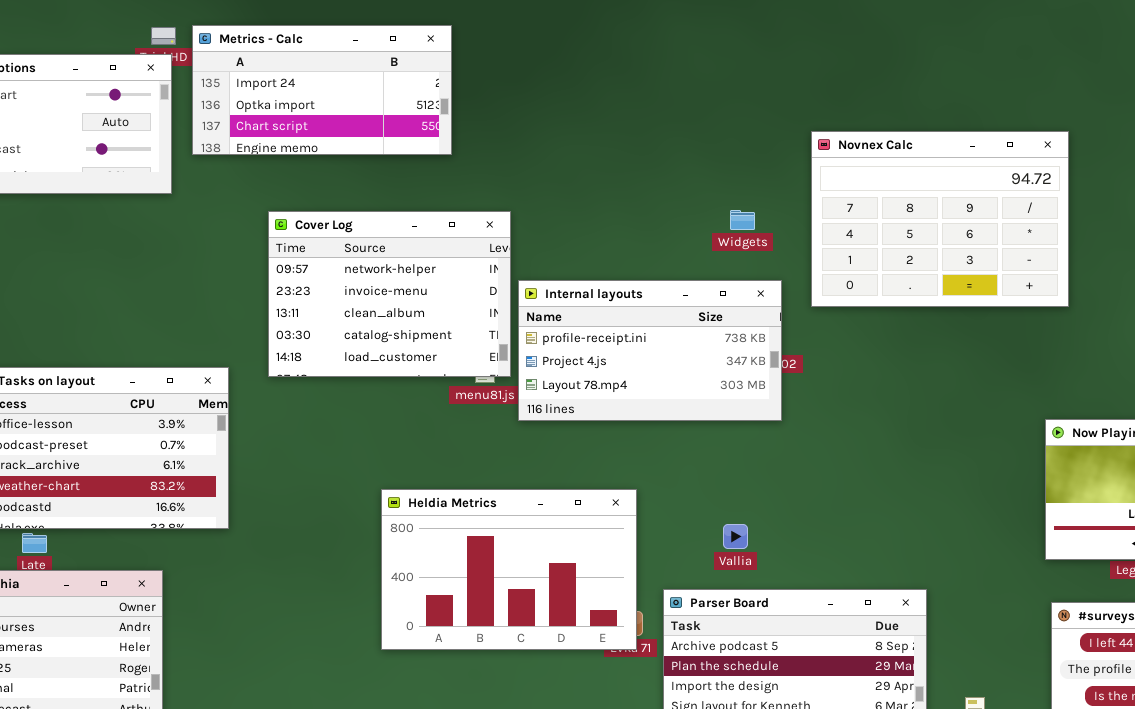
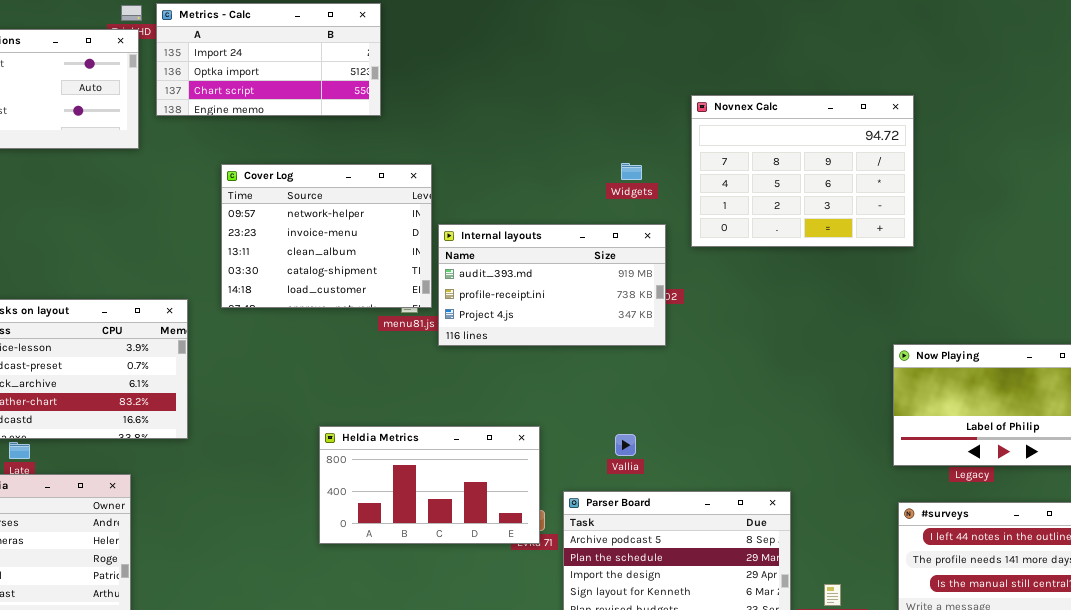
Internal layouts: [518,280,782,421] -> [438,224,666,346], scrolled up 1 row
Heldia Metrics: [381,489,637,650] -> [319,426,540,544], resized

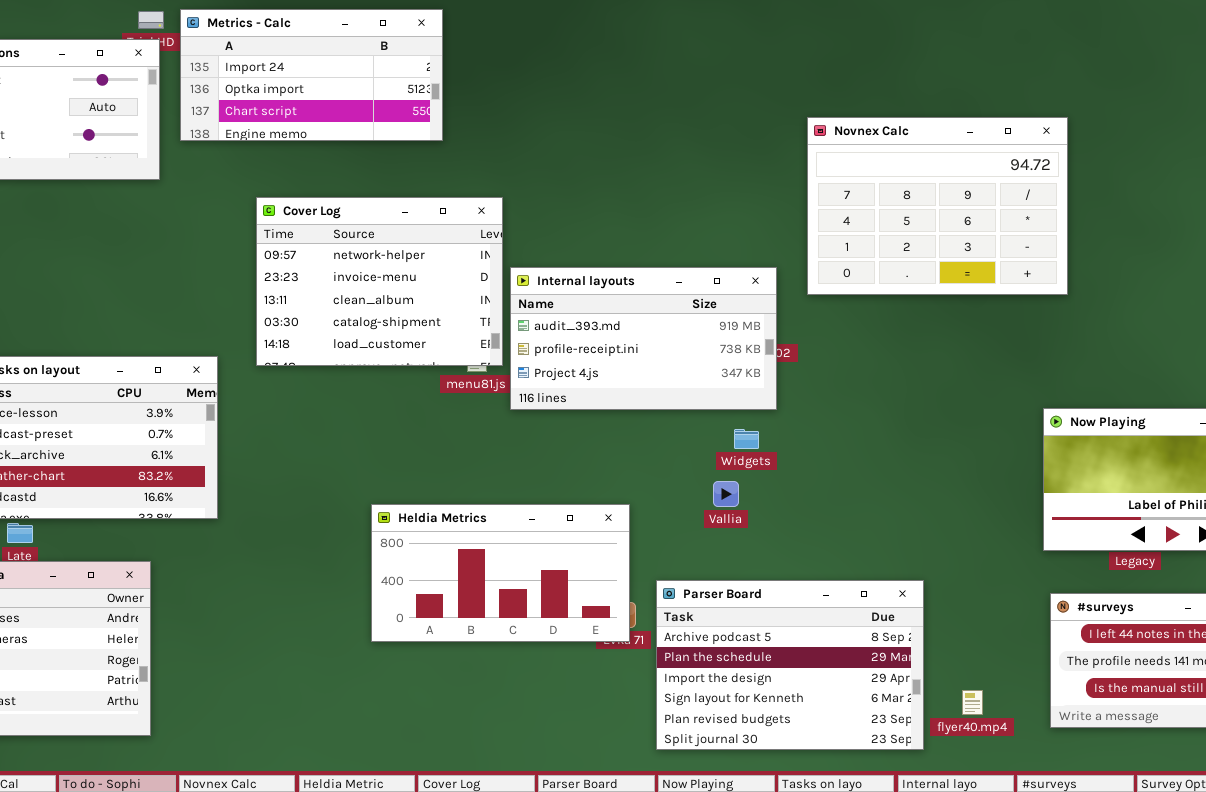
Widgets: [621,163,642,180] -> [734,429,759,449], moved
Vallia: [615,434,636,456] -> [713,481,739,507], moved

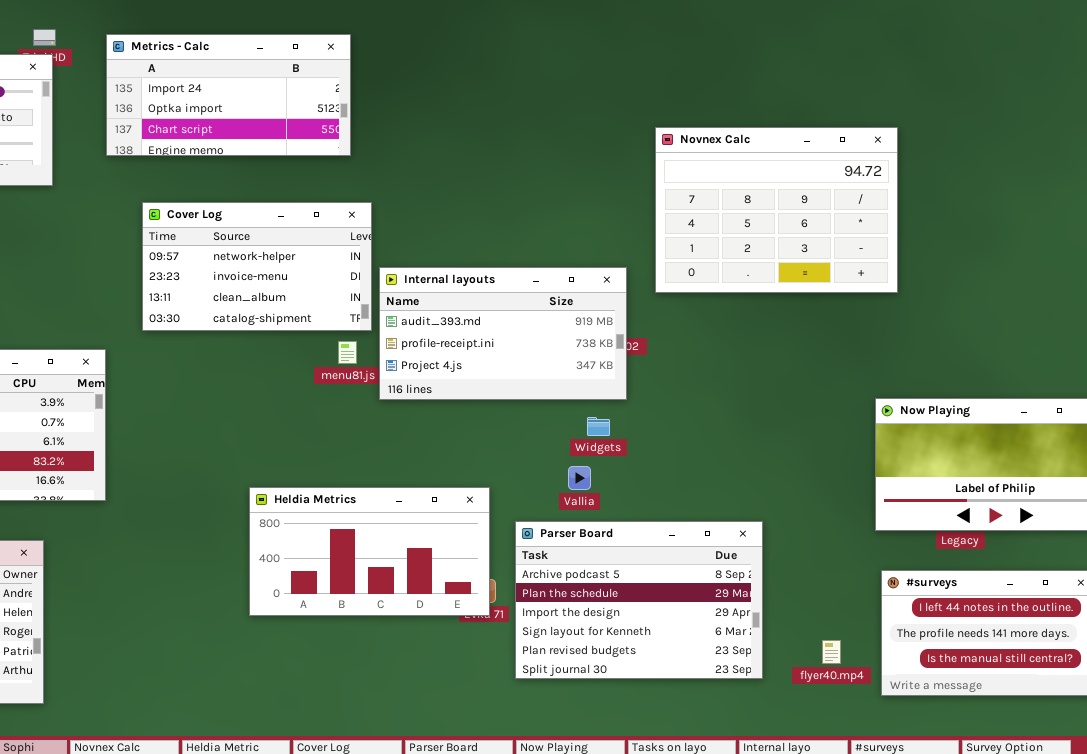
Metrics - Calc: [180,9,443,141] -> [106,34,351,156], moved
Cover Log: [256,197,503,366] -> [142,202,372,331], resized
Parser Board: [656,580,924,750] -> [515,521,763,679], moved
flyer40.mp4: [962,690,983,715] -> [822,640,841,664], moved

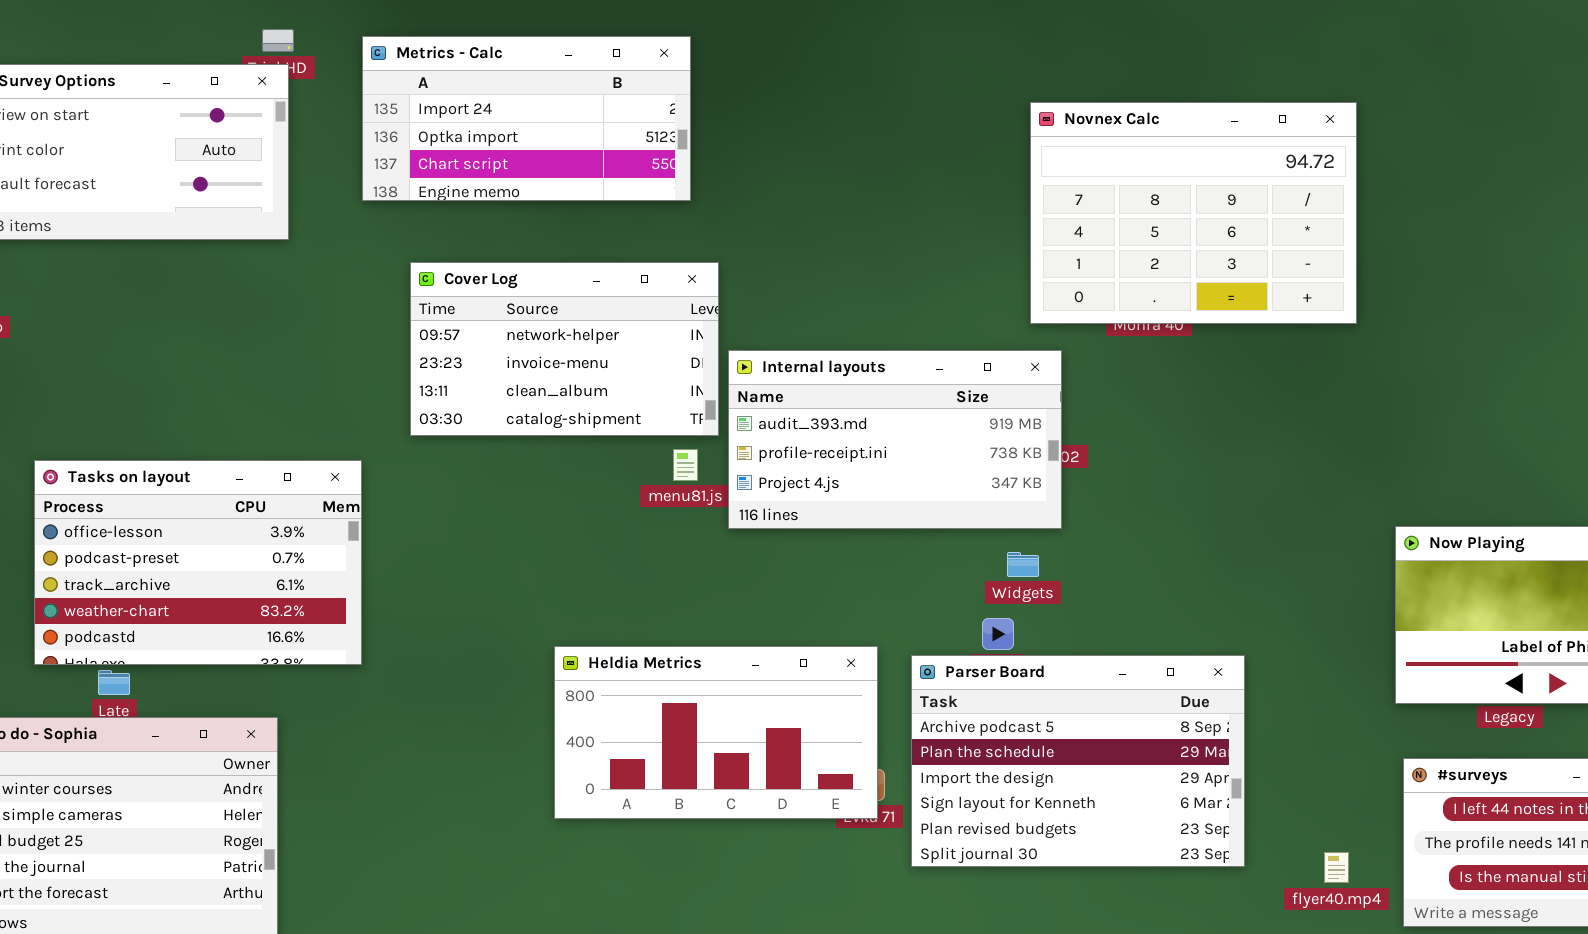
Novnex Calc: [655,127,898,293] -> [1030,102,1357,324], moved
Parser Board: [515,521,763,679] -> [911,655,1245,867], moved

